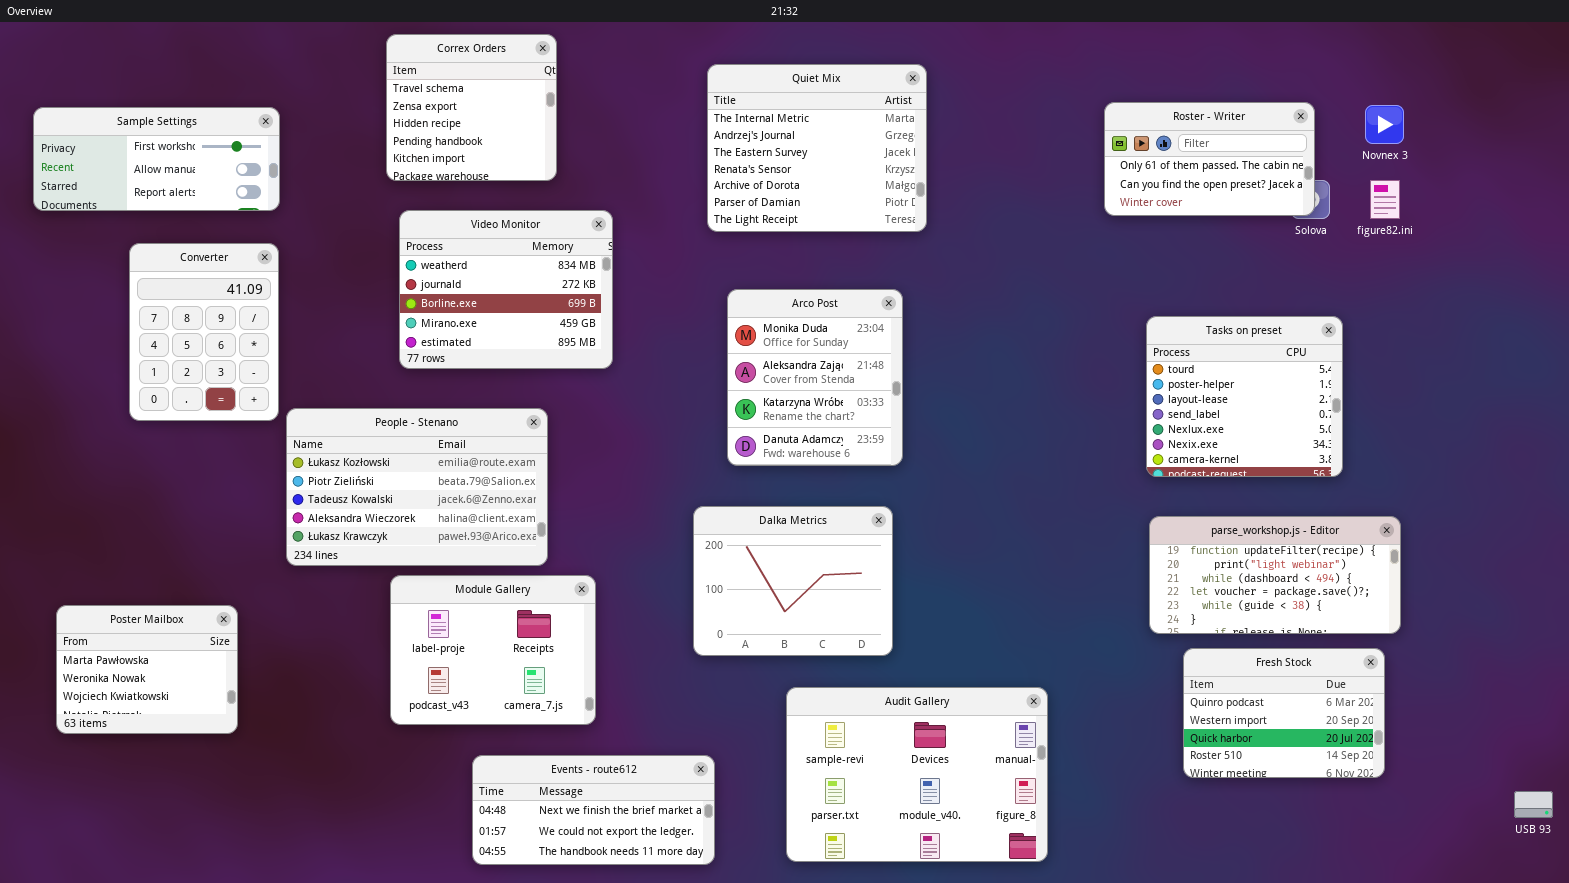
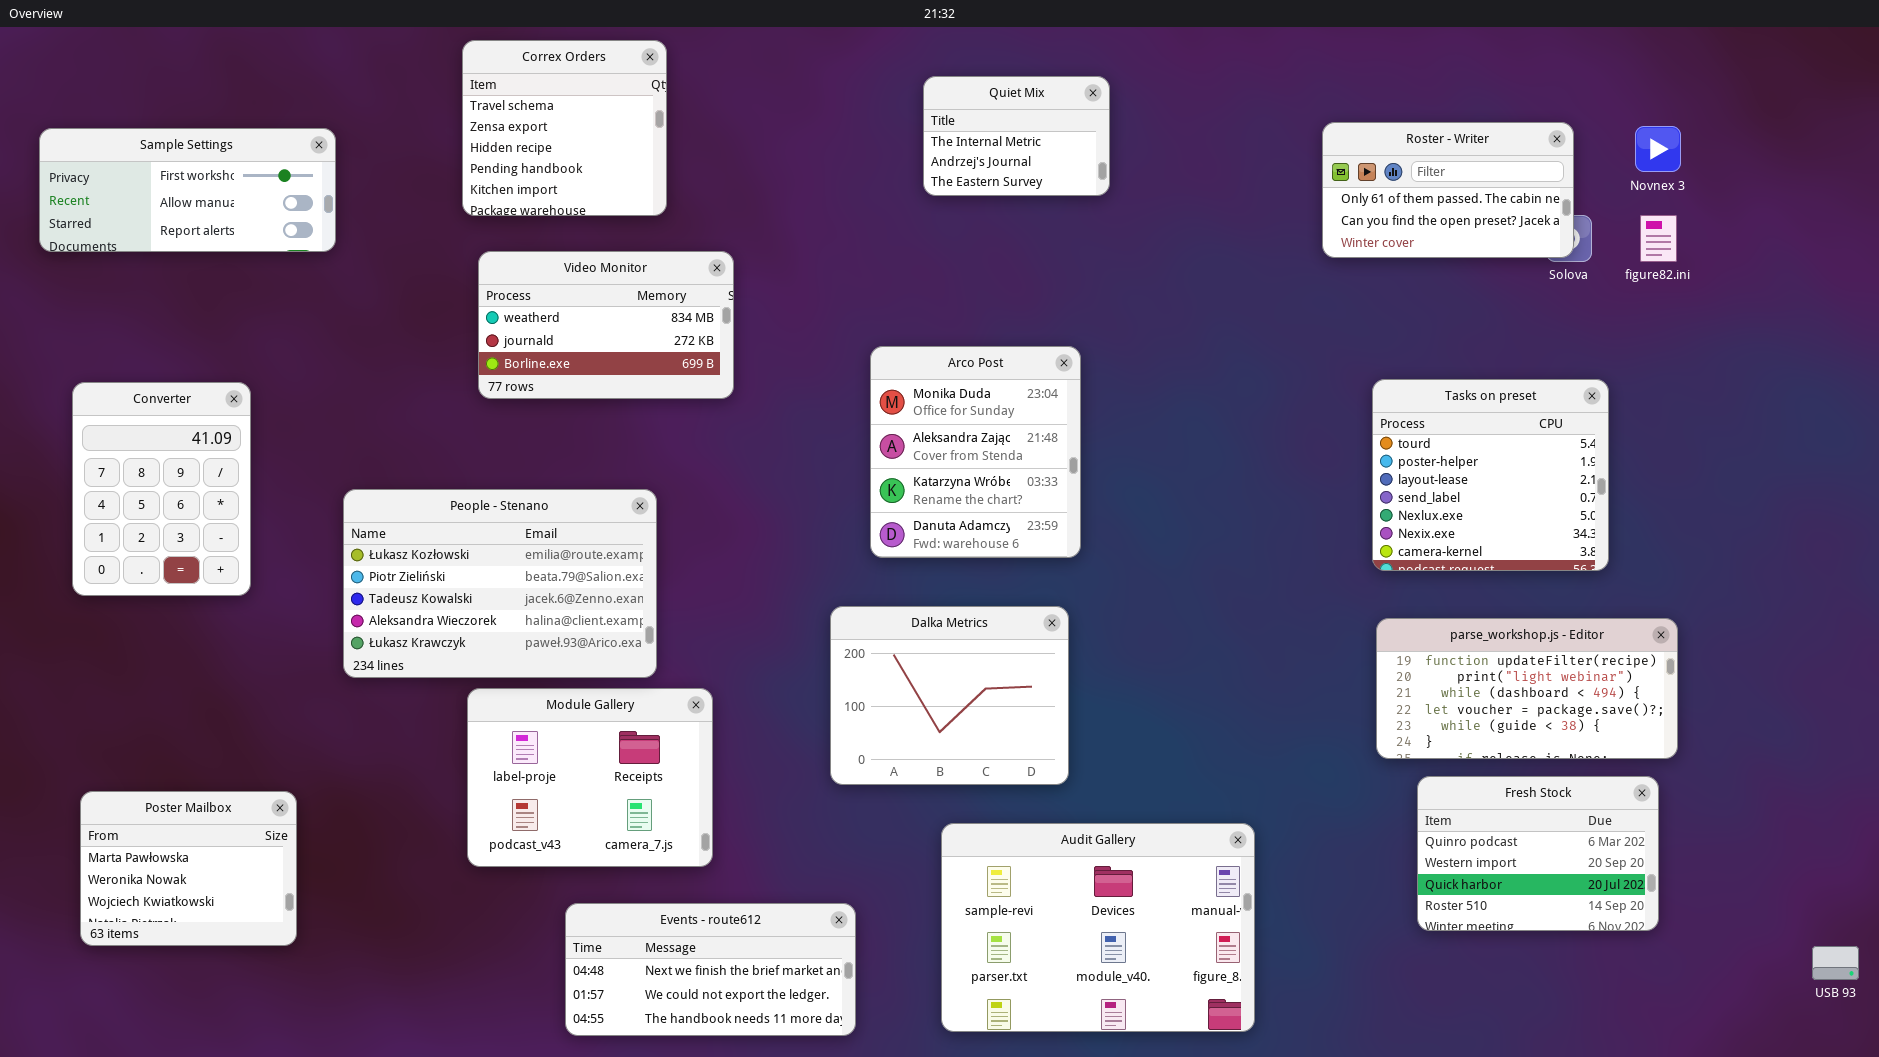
Quiet Mix: [707,64,927,232] -> [923,76,1110,196], resized
Video Monitor: [399,210,613,369] -> [478,251,734,399], resized
Converter: [129,243,279,421] -> [72,382,251,596], moved
Poster Mailbox: [56,605,238,734] -> [80,791,297,946], moved

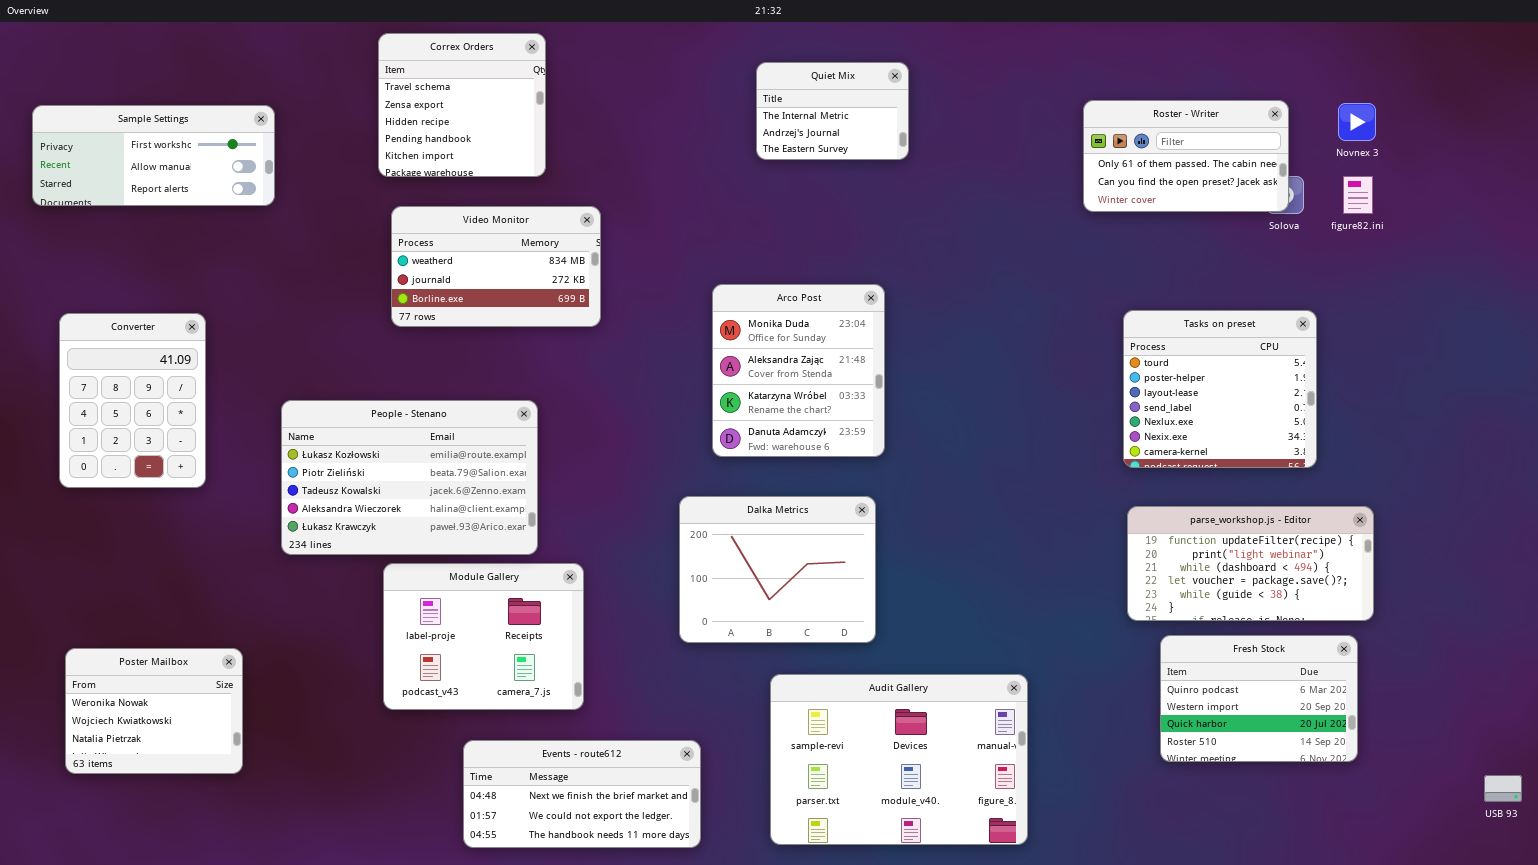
Poster Mailbox: [80,791,297,946] -> [65,648,243,774], scrolled down 1 row

